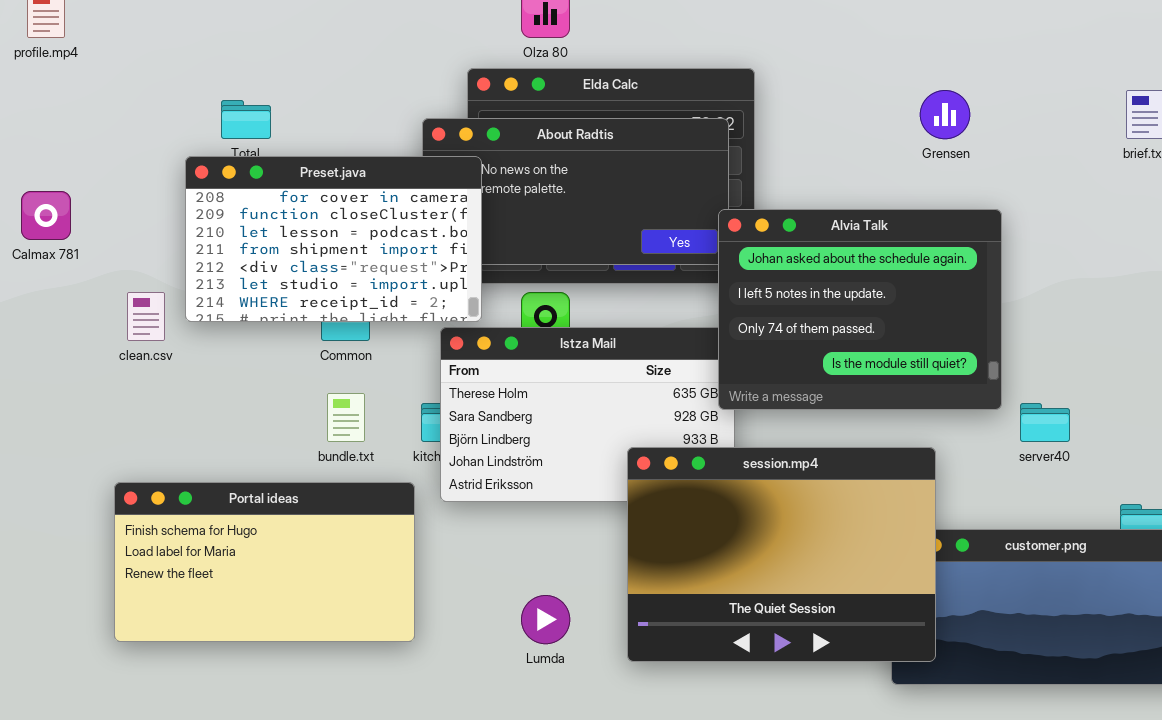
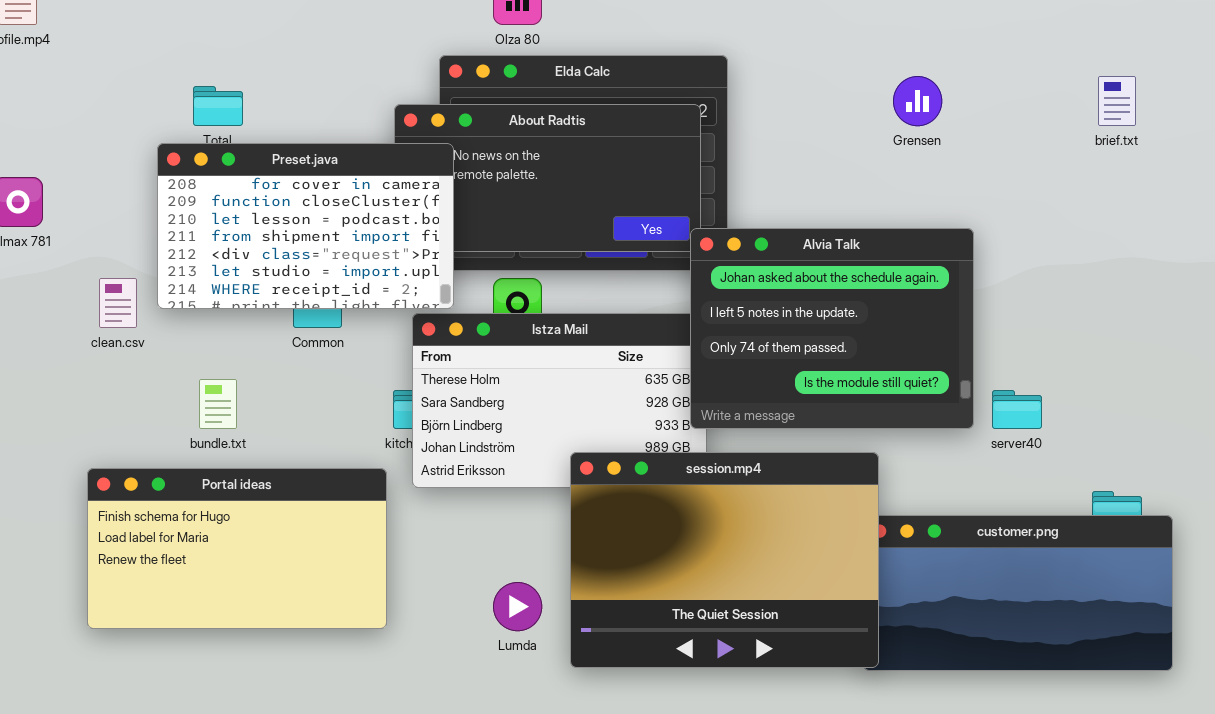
Alvia Talk: [718,209,1002,410] -> [690,228,974,429], moved
bundle.txt: [327,393,365,442] -> [199,379,237,429], moved
session.mp4: [627,447,936,662] -> [570,452,879,668], moved

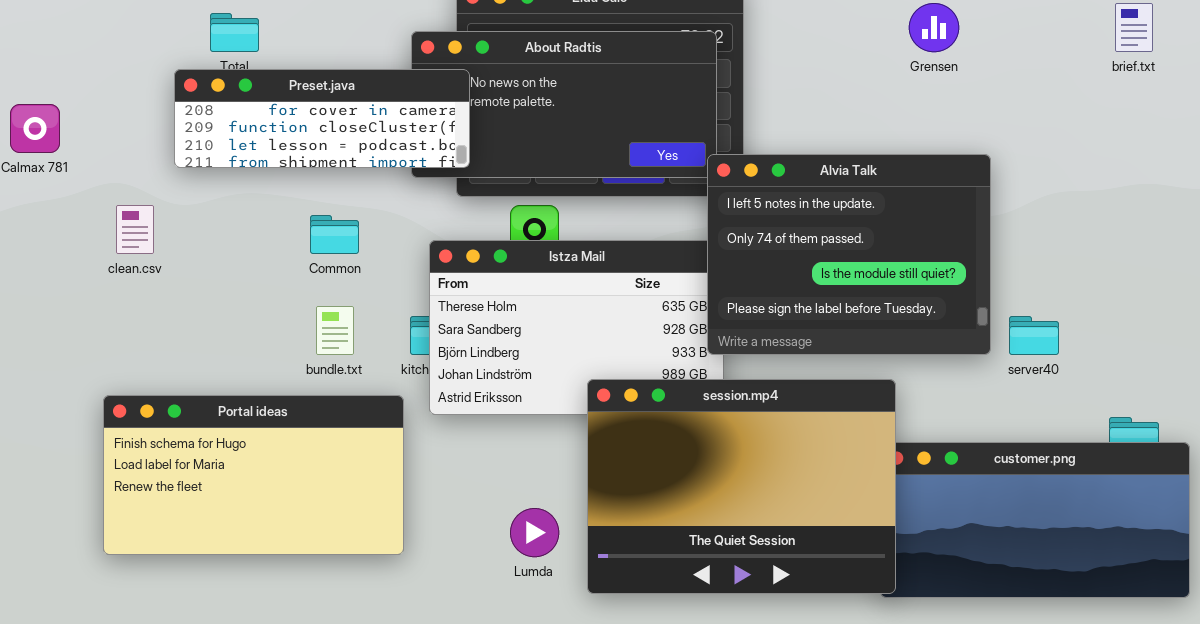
Preset.java: [157,143,454,309] -> [174,69,470,168], resized
Alvia Talk: [690,228,974,429] -> [707,154,991,355], scrolled down 1 row
bundle.txt: [199,379,237,429] -> [316,306,354,355], moved

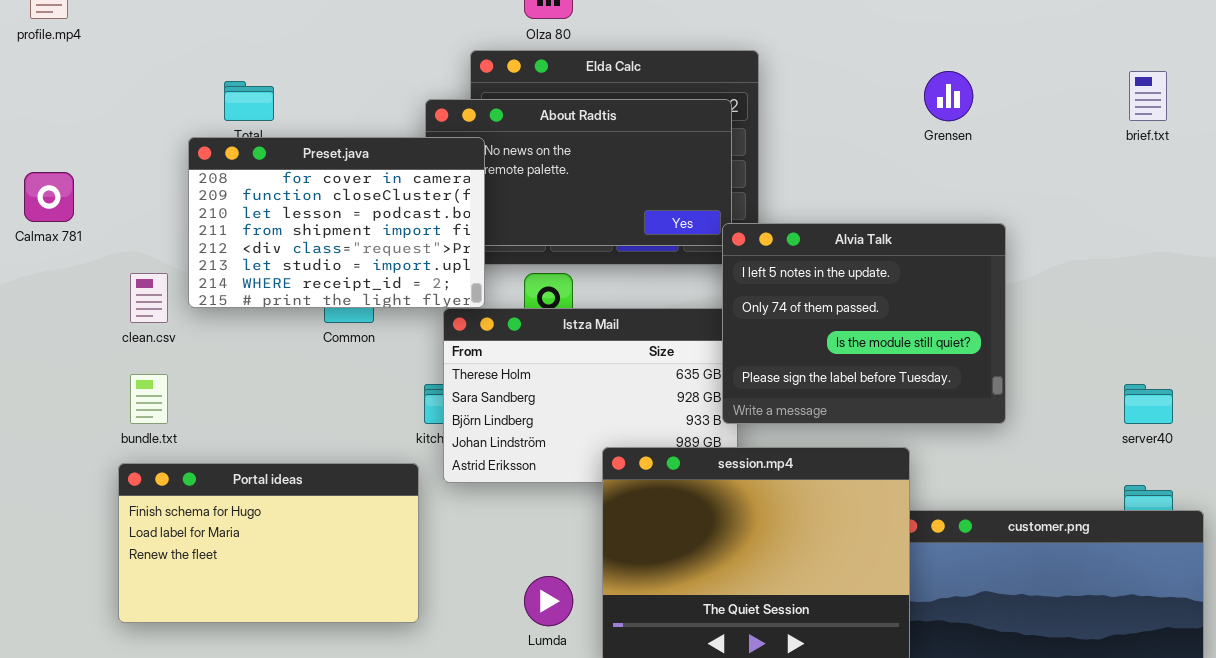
Preset.java: [174,69,470,168] -> [188,137,485,308], resized
bundle.txt: [316,306,354,355] -> [130,374,168,424], moved
server40: [1009,316,1059,355] -> [1124,384,1173,424], moved

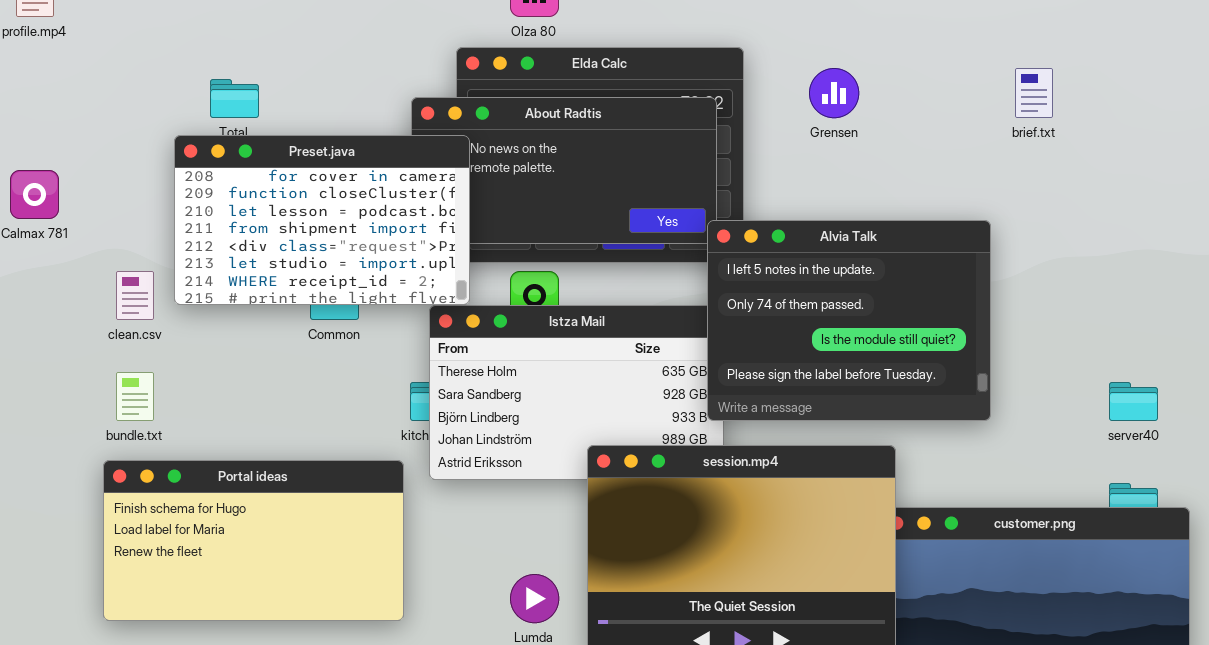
Grensen: [924,71,973,121] -> [809,68,859,118], moved
brief.txt: [1129,71,1167,121] -> [1015,68,1053,118], moved

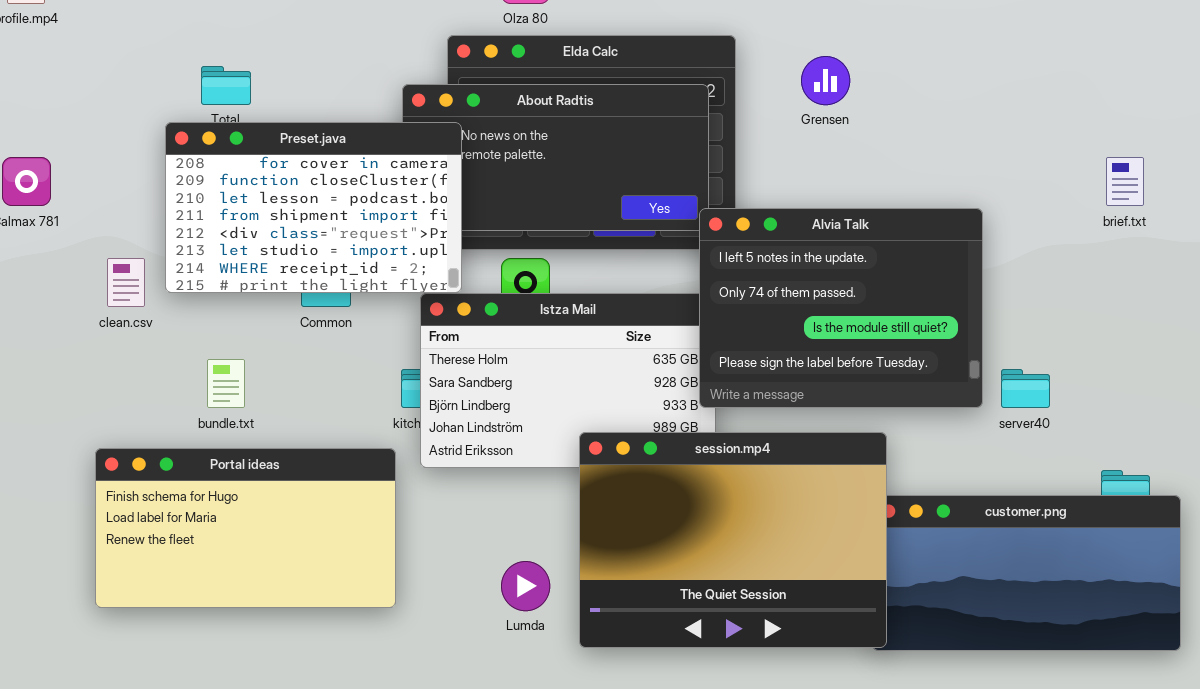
brief.txt: [1015,68,1053,118] -> [1106,157,1144,206], moved
bundle.txt: [116,372,154,421] -> [207,359,245,408], moved
server40: [1109,382,1158,421] -> [1001,369,1050,408], moved

